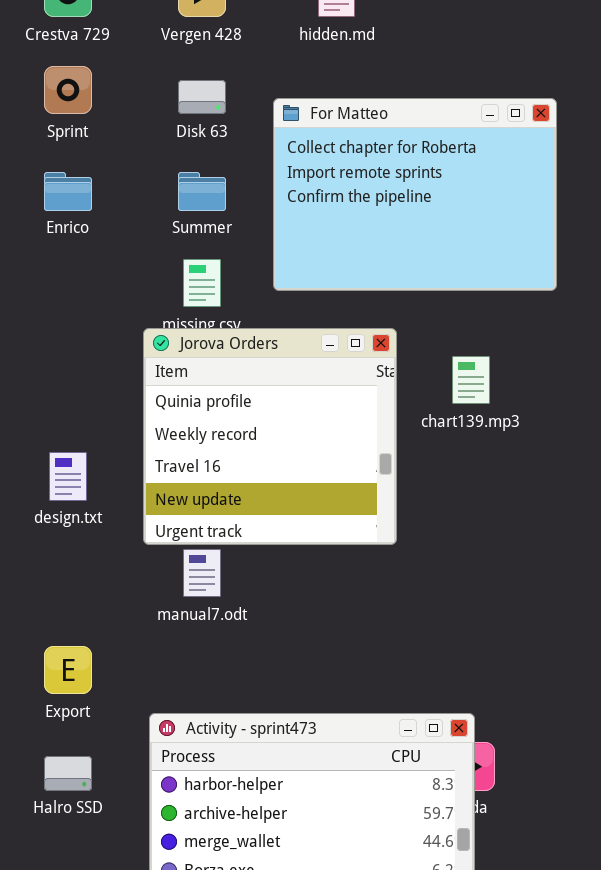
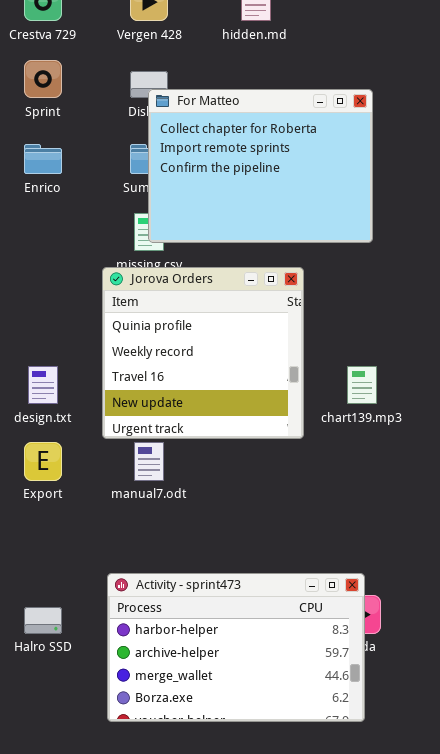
For Matteo: [273,98,557,291] -> [148,89,373,243], moved
chart139.mp3: [452,356,490,404] -> [347,366,377,404], moved
Export: [44,646,92,694] -> [24,442,62,481], moved

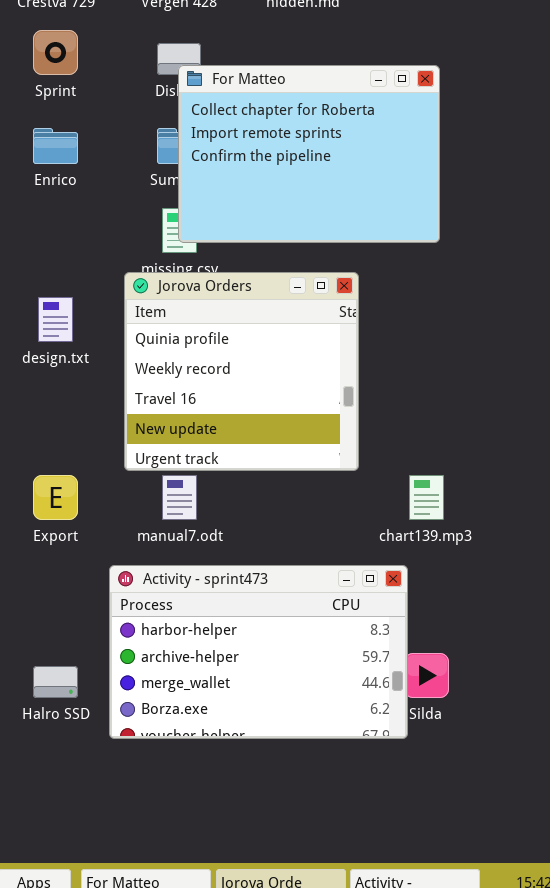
design.txt: [28,366,58,404] -> [38,297,73,342], moved
chart139.mp3: [347,366,377,404] -> [409,475,444,520], moved
Activity - sprint473: [107,573,365,722] -> [109,565,408,739], moved

